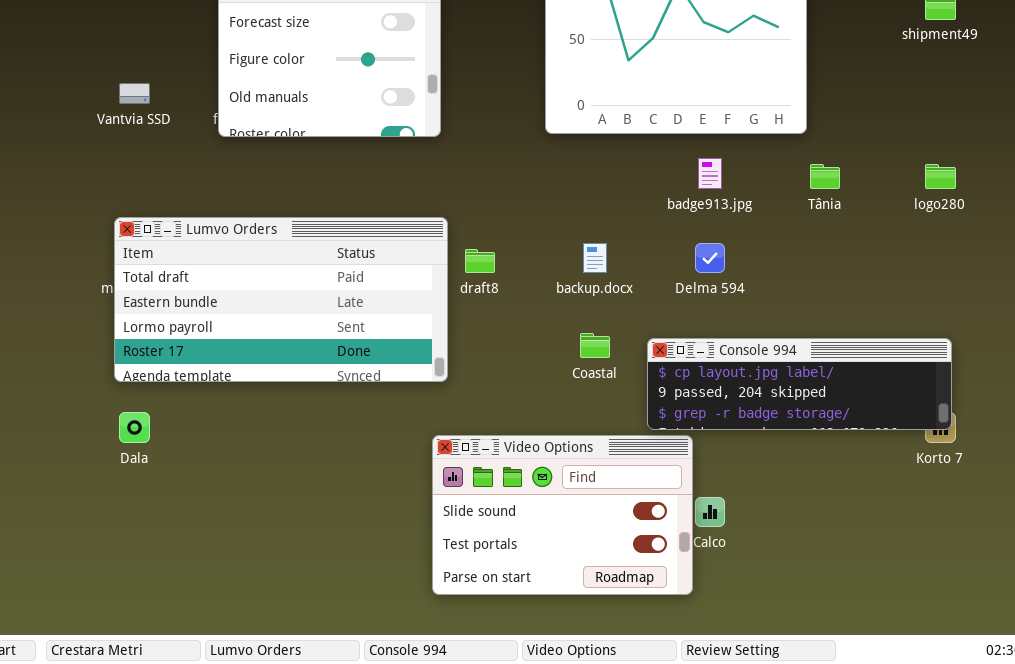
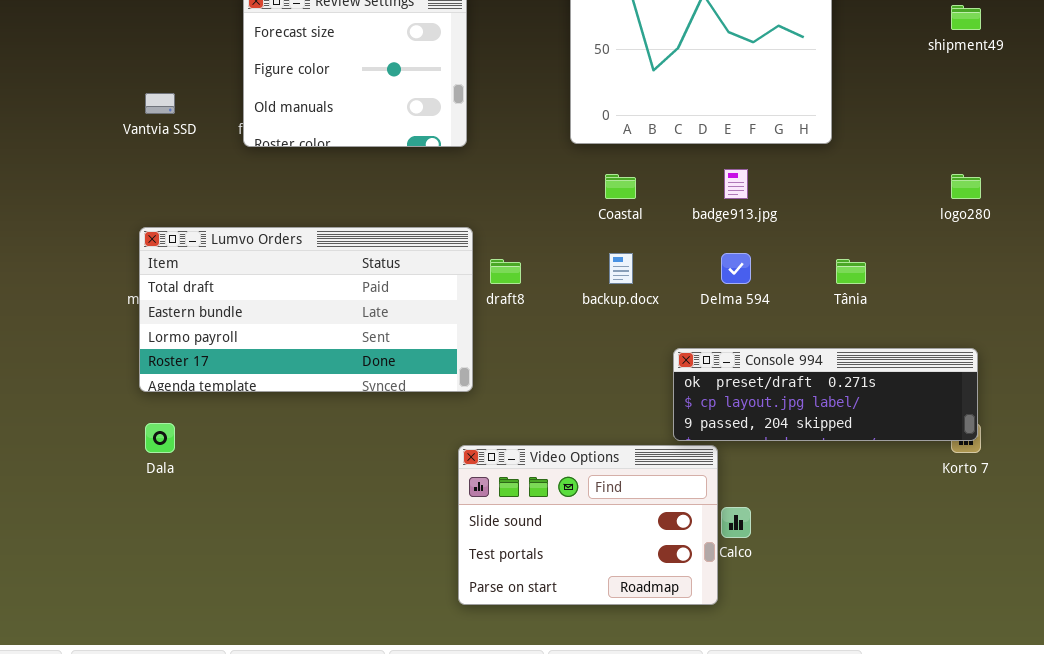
Tânia: [810,164,840,189] -> [836,259,866,284], moved
Coastal: [580,333,610,358] -> [605,174,636,199], moved
Console 994: [647,338,952,430] -> [673,348,978,441], scrolled up 1 row

